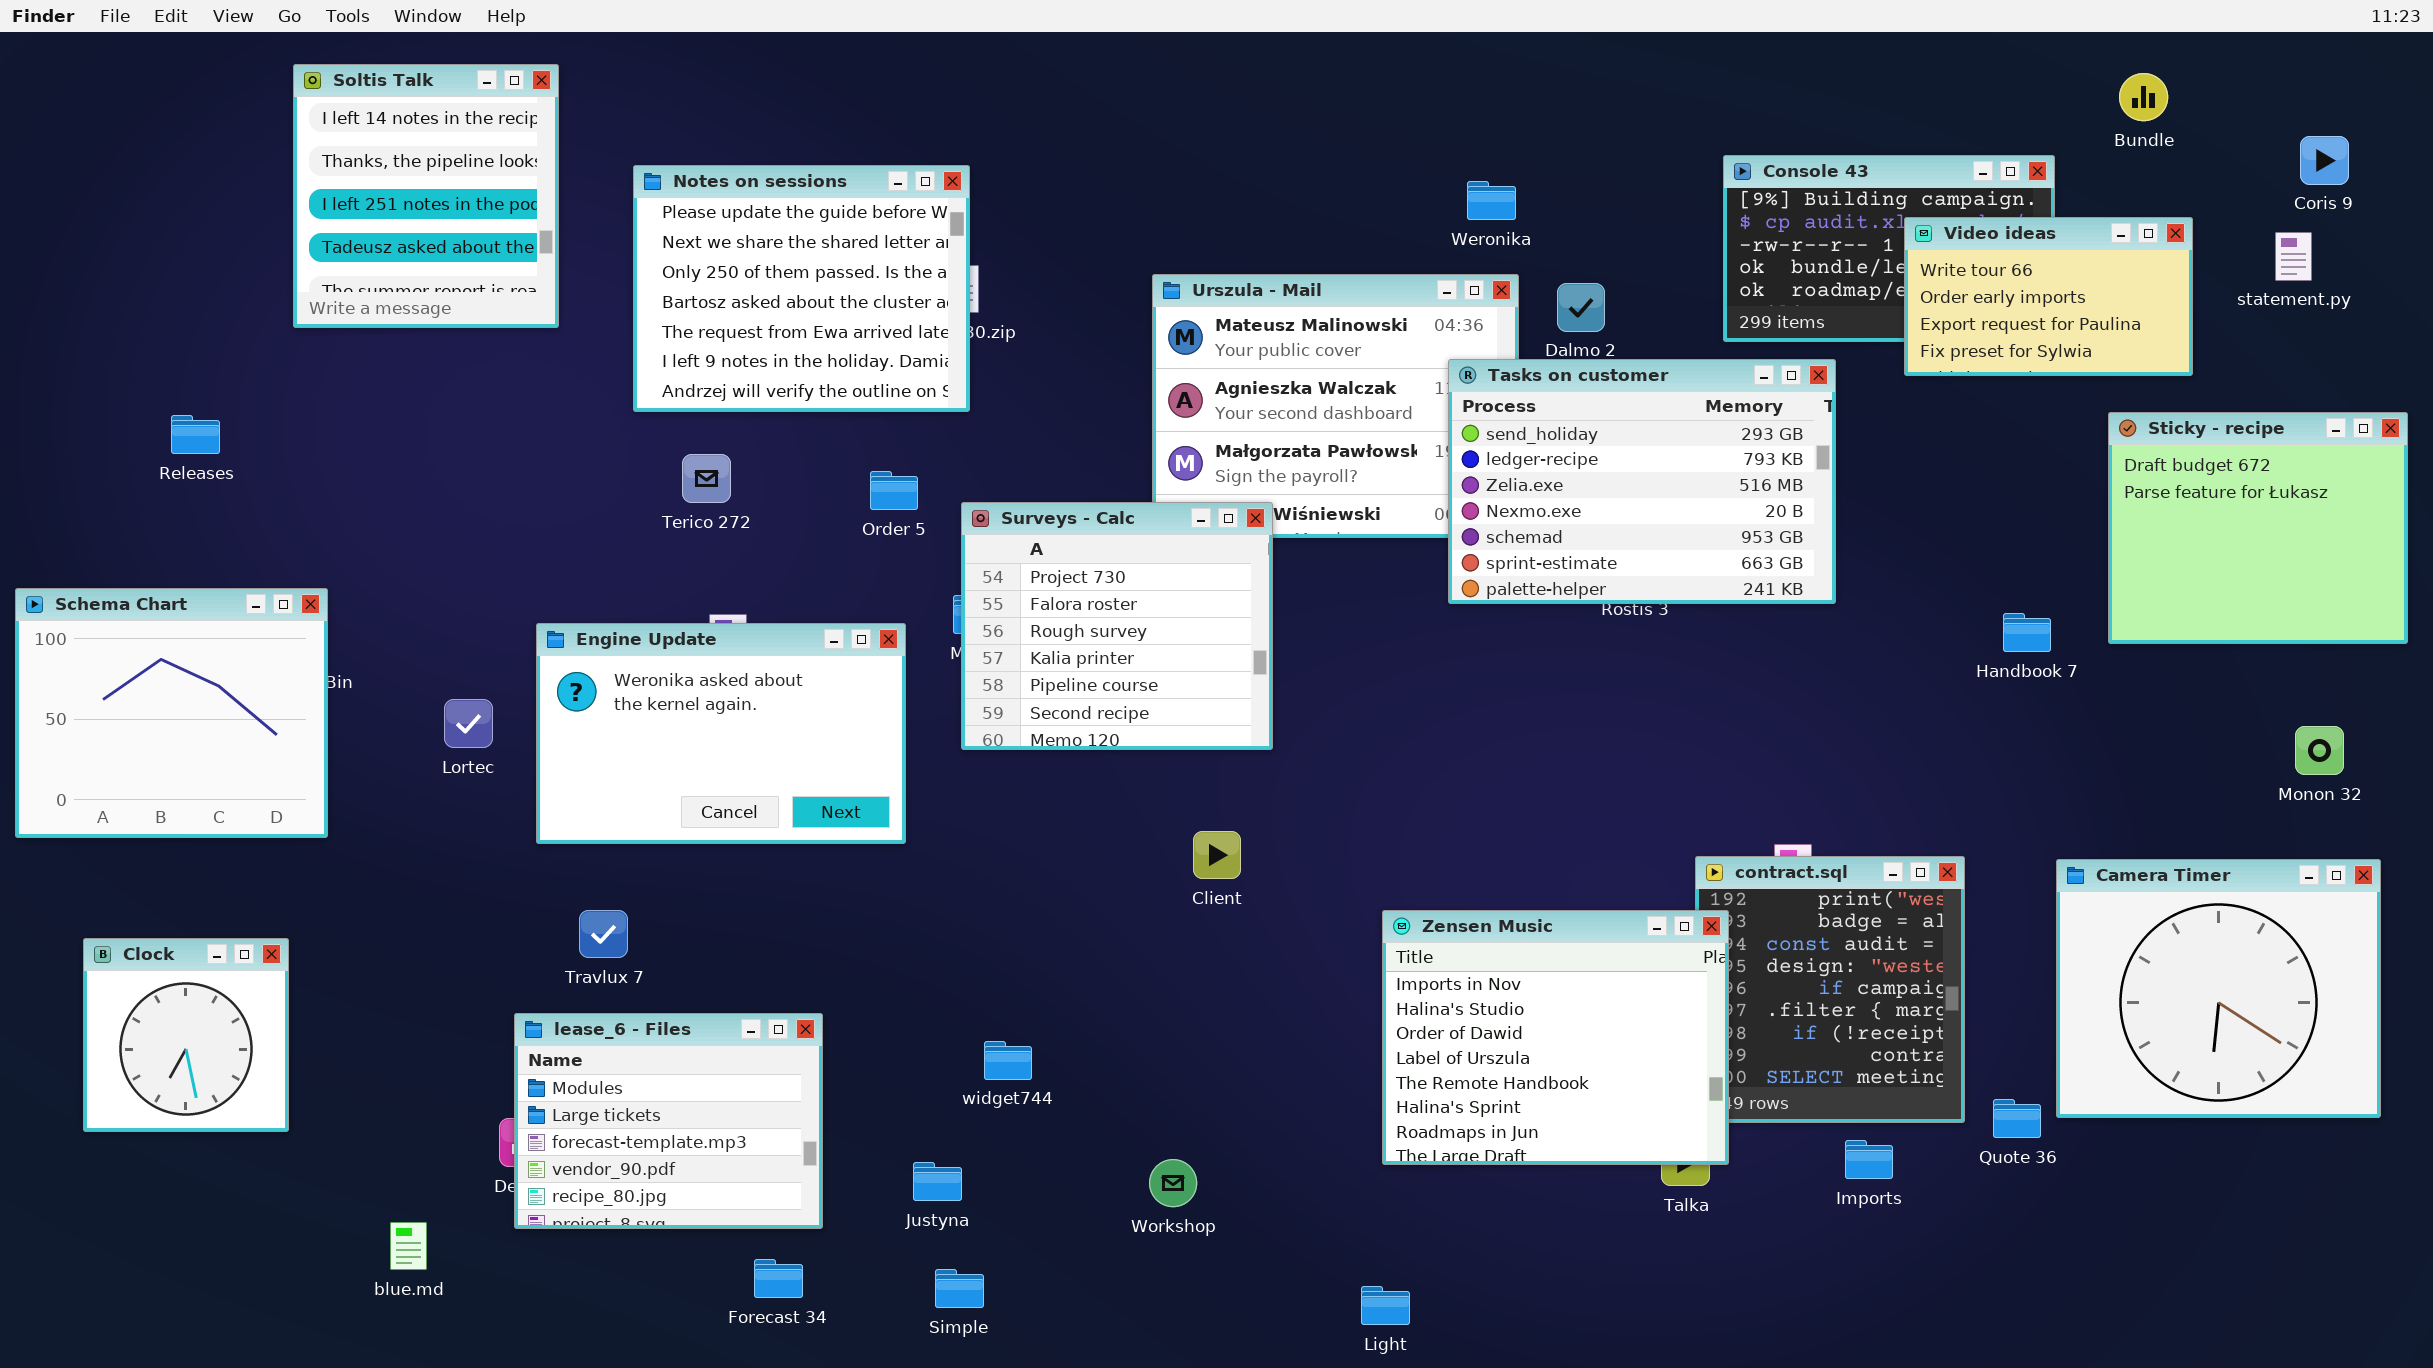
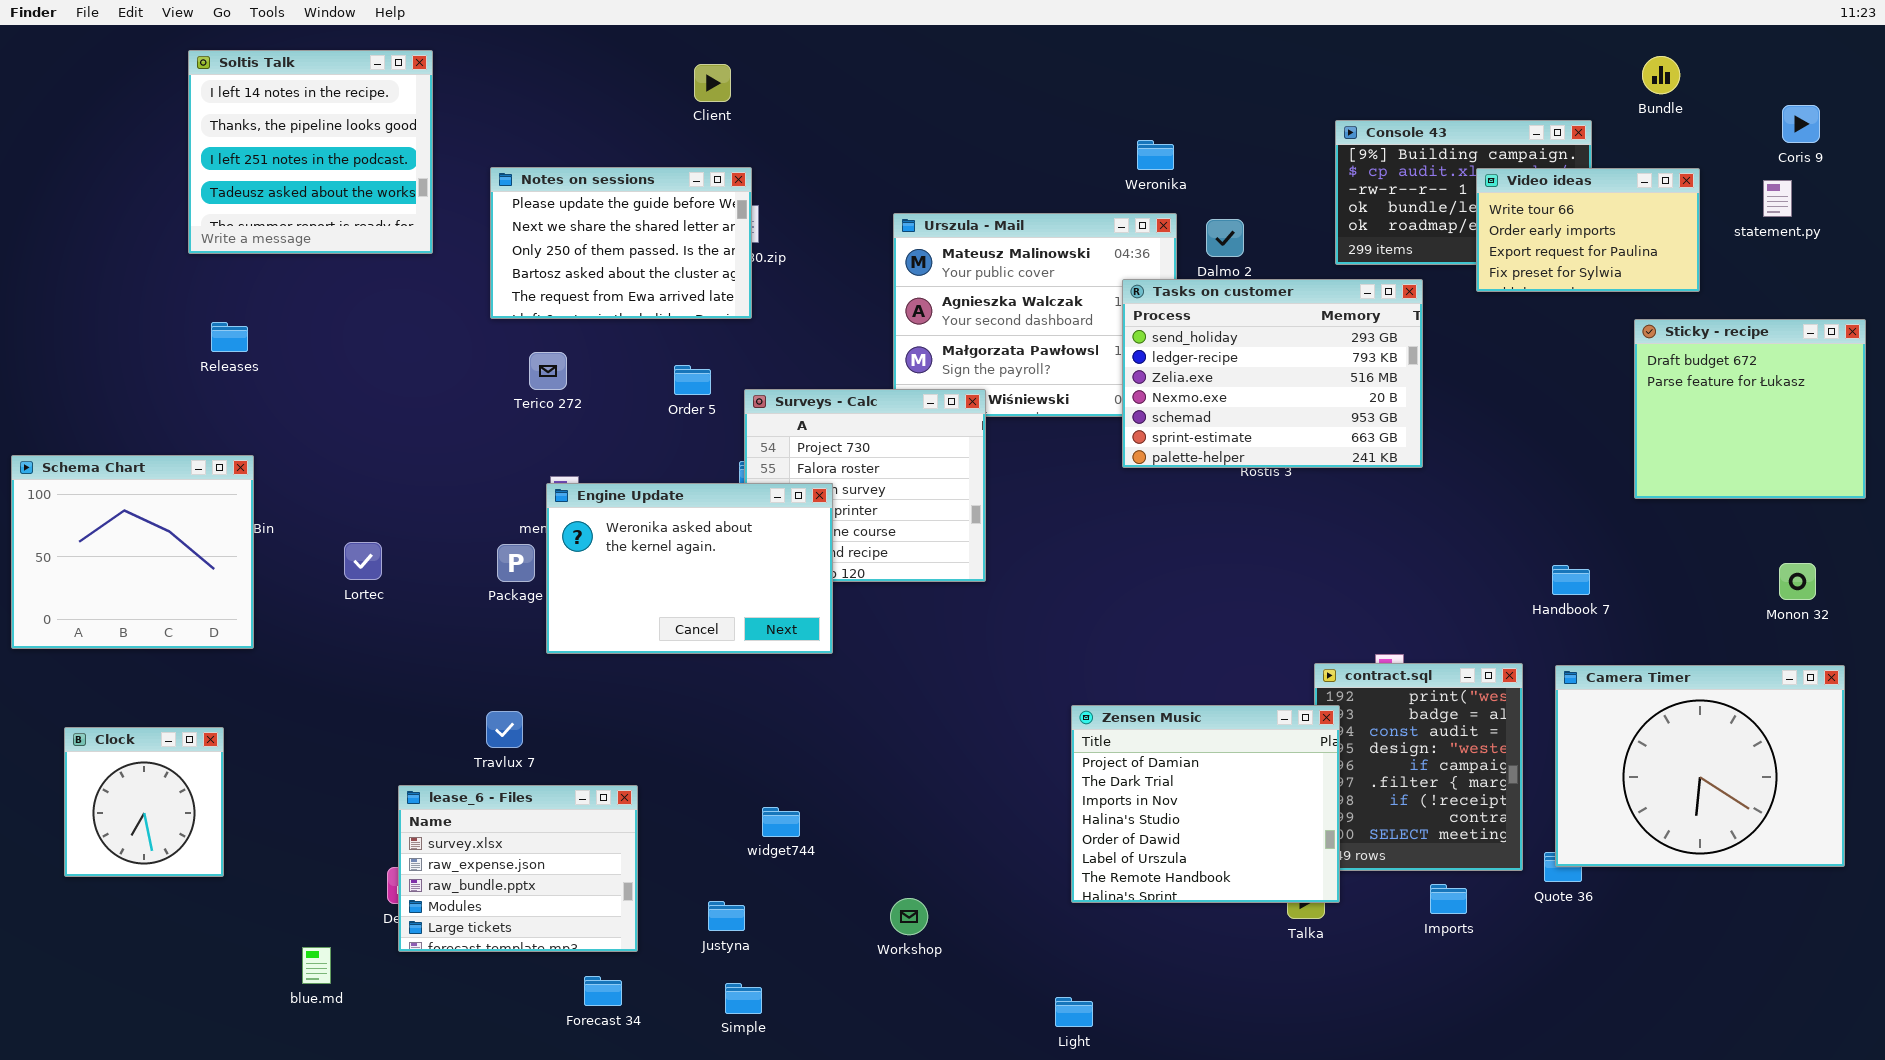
Soltis Talk: [293,64,559,328] -> [188,50,433,254], resized
Notes on sessions: [633,165,970,412] -> [490,167,752,319], resized
Releases: [171,415,220,454] -> [211,322,248,352], moved
Handbook 7: [2003,613,2051,652] -> [1552,565,1590,595], moved
Engine Update: [536,623,906,844] -> [546,483,833,654], moved
Client: [1193,831,1241,879] -> [694,64,731,102], moved
Camera Timer: [2056,859,2381,1118] -> [1555,665,1845,867], resized
Travlux 7: [579,910,628,958] -> [486,711,523,748], moved
Zensen Music: [1382,910,1729,1165] -> [1071,705,1340,903], scrolled up 2 rows
lease_6 - Files: [514,1013,823,1229] -> [398,785,638,952], scrolled up 3 rows

